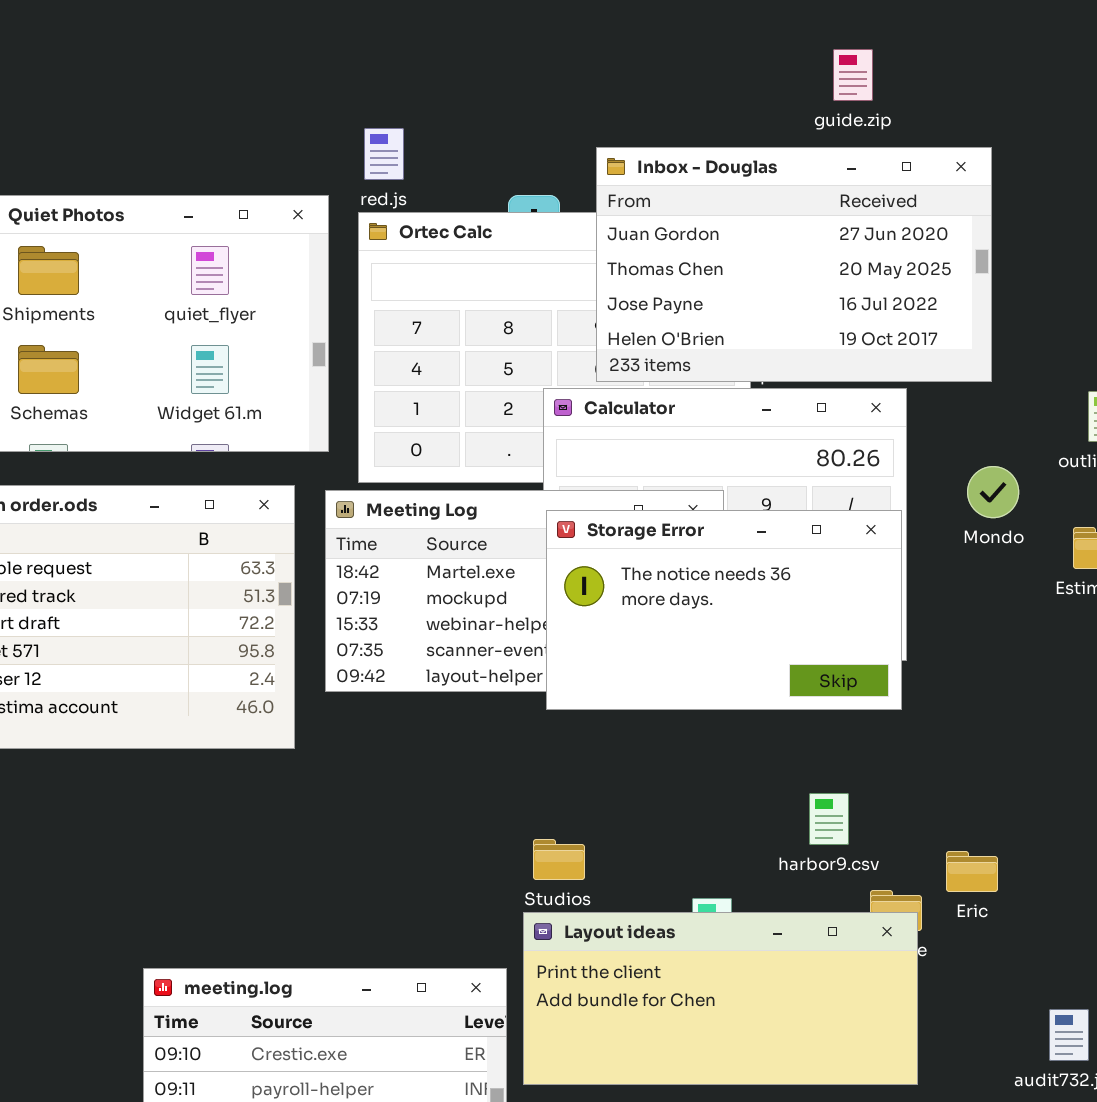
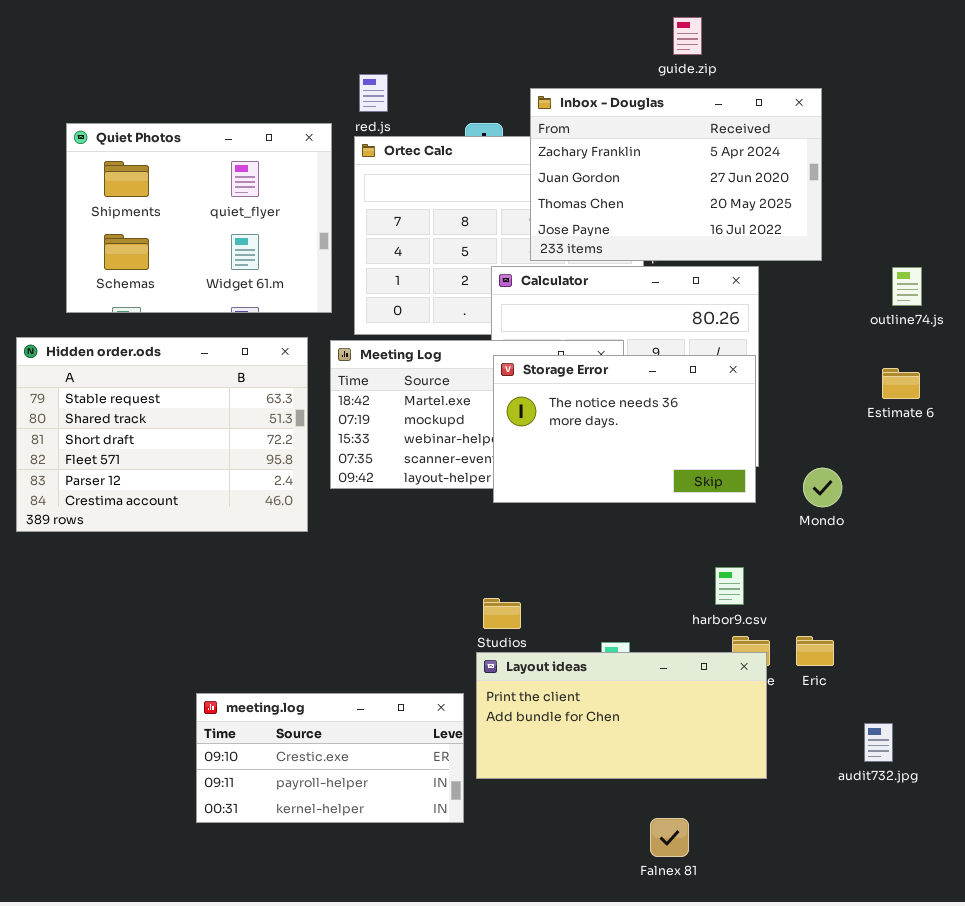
guide.zip: [833,49,873,101] -> [673,17,702,55], moved
Inbox - Douglas: [596,147,992,382] -> [530,88,822,261], scrolled up 1 row
Mondo: [967,466,1019,518] -> [803,468,842,507], moved
harbor9.csv: [809,793,849,845] -> [715,567,744,605], moved
Eric: [946,851,998,892] -> [796,636,834,666], moved

